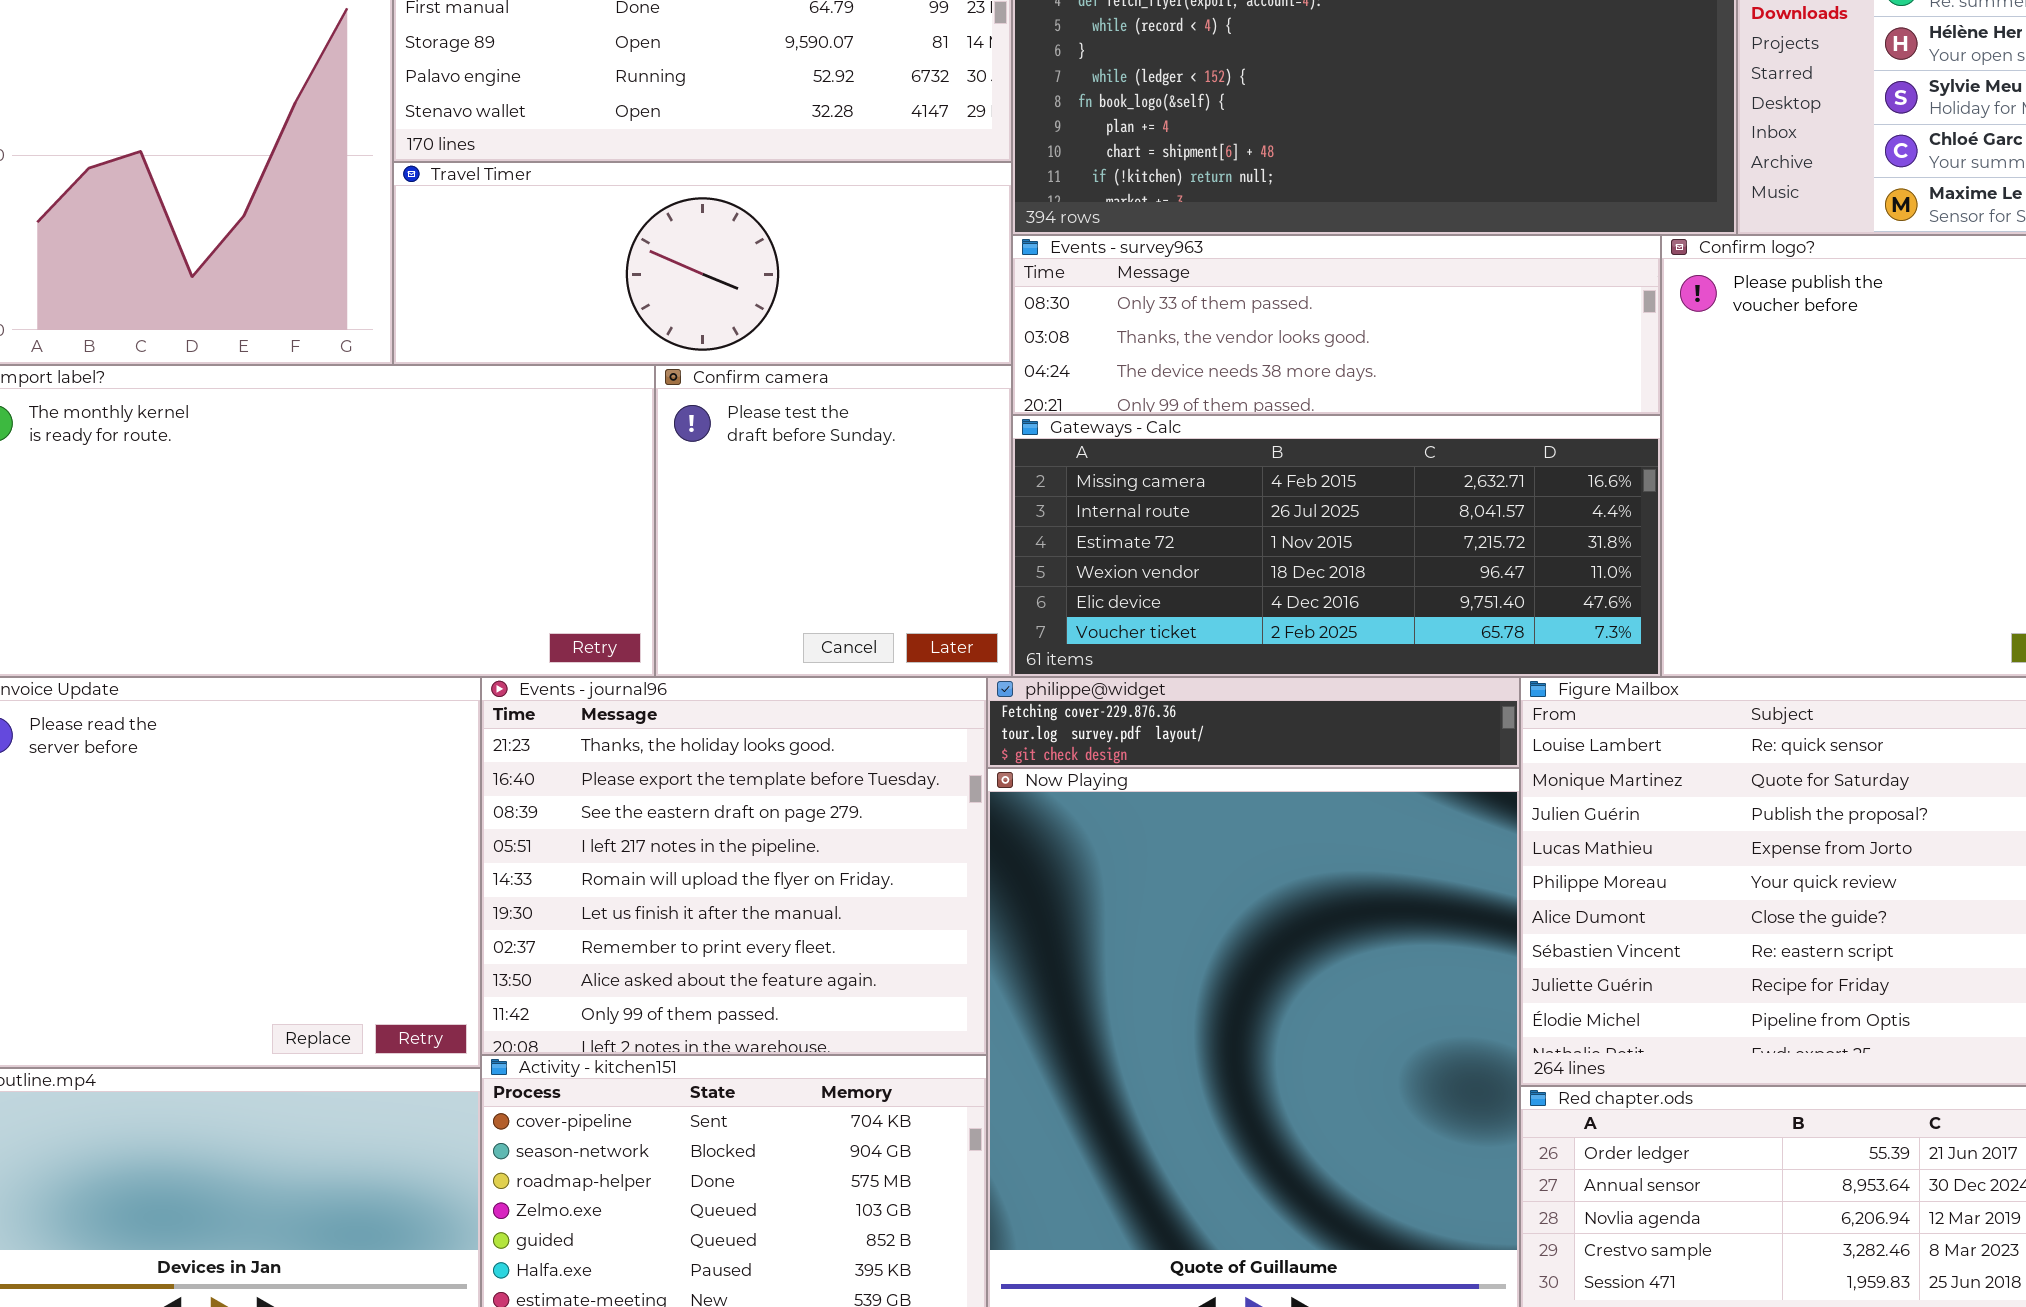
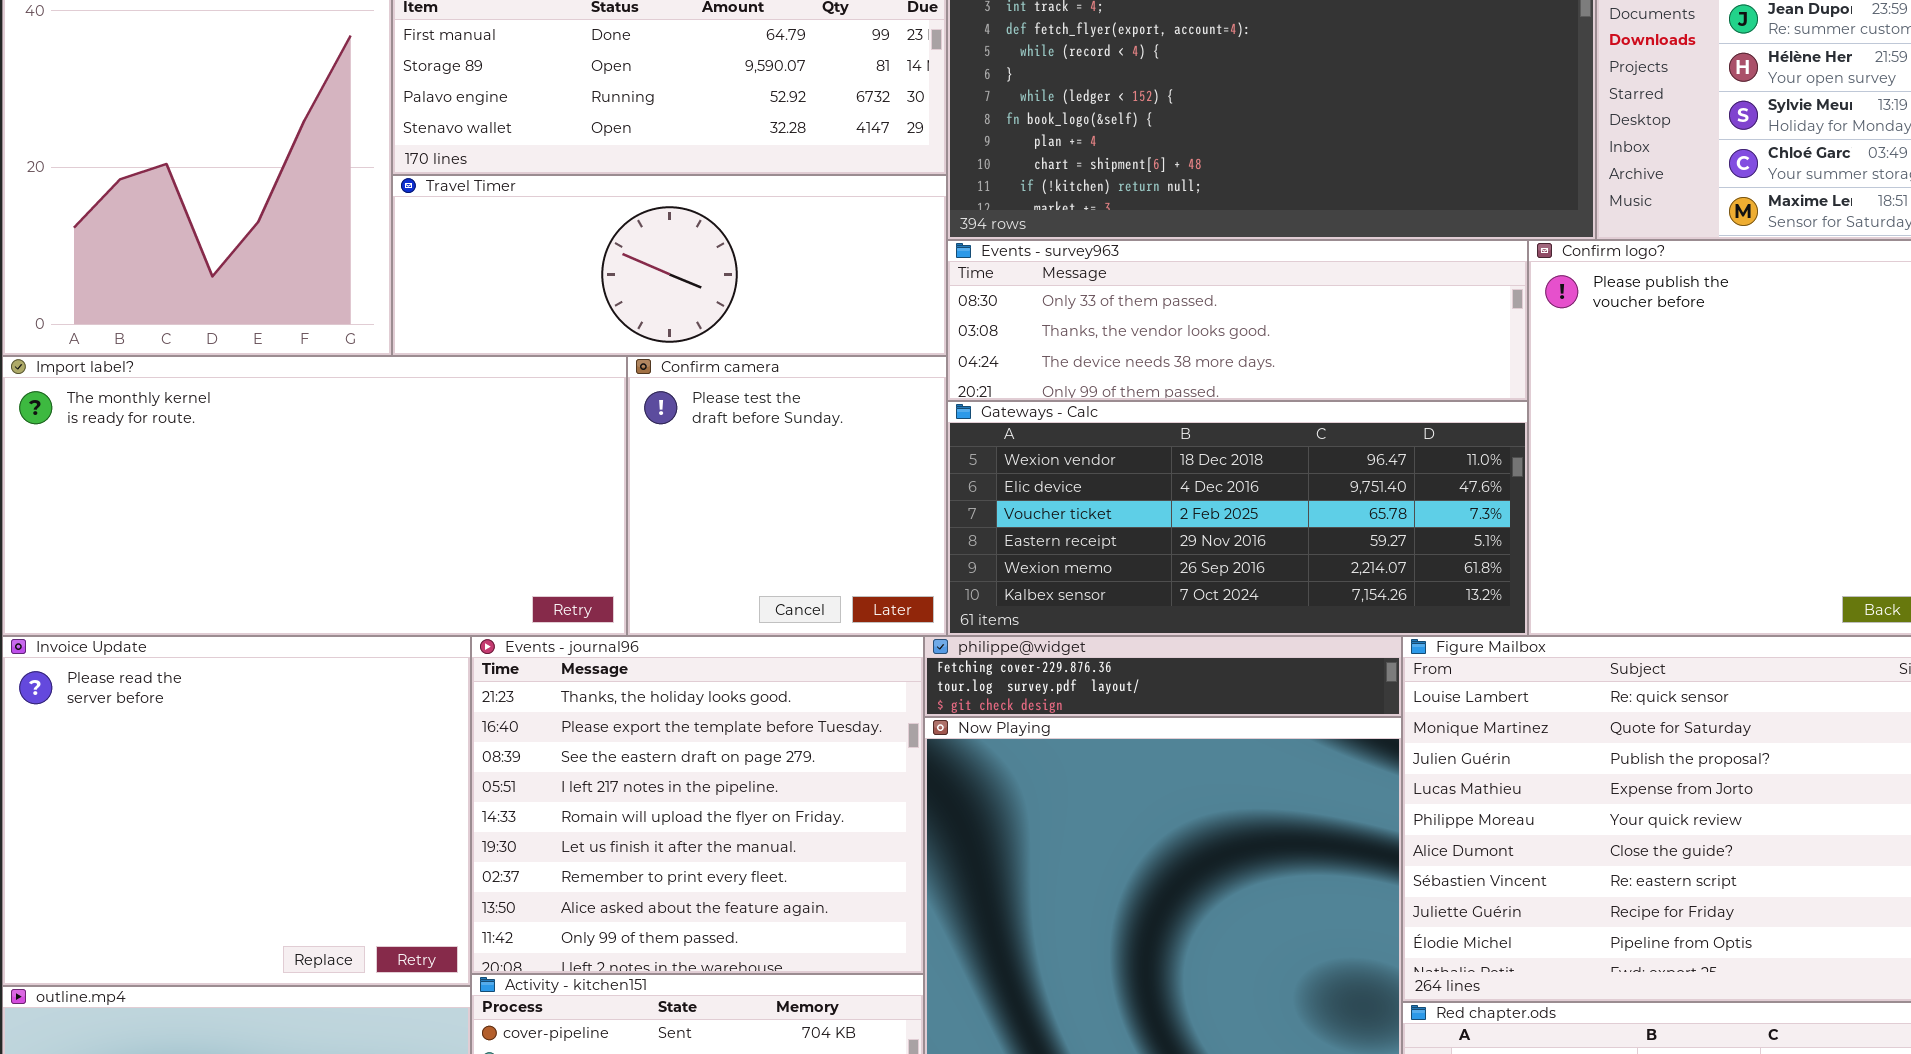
Gateways - Calc: [1012,415,1661,677] -> [947,401,1528,636], scrolled down 3 rows

